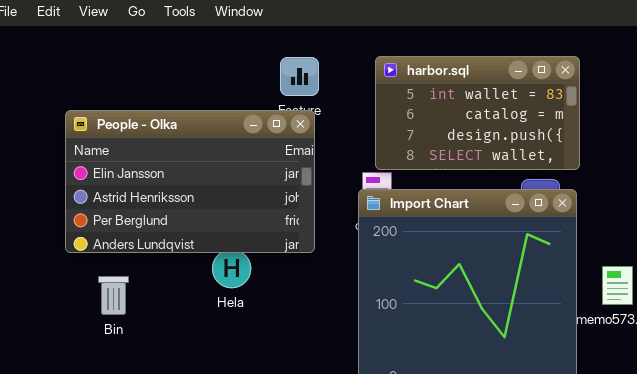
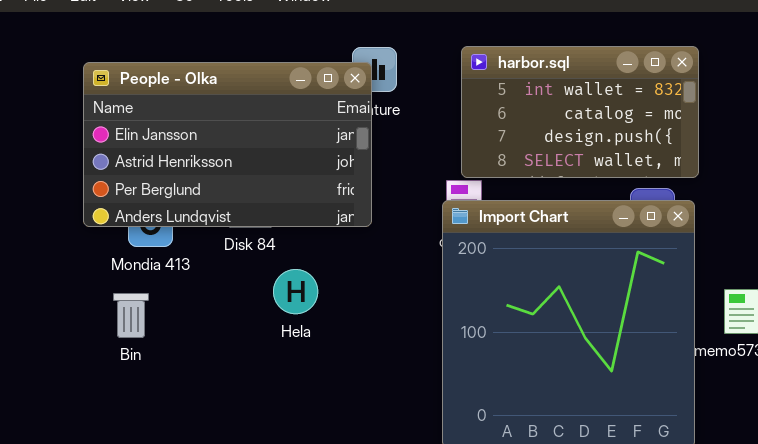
People - Olka: [65,110,315,253] -> [83,62,372,227], moved
Bin: [98,276,129,315] -> [113,293,149,338], moved

